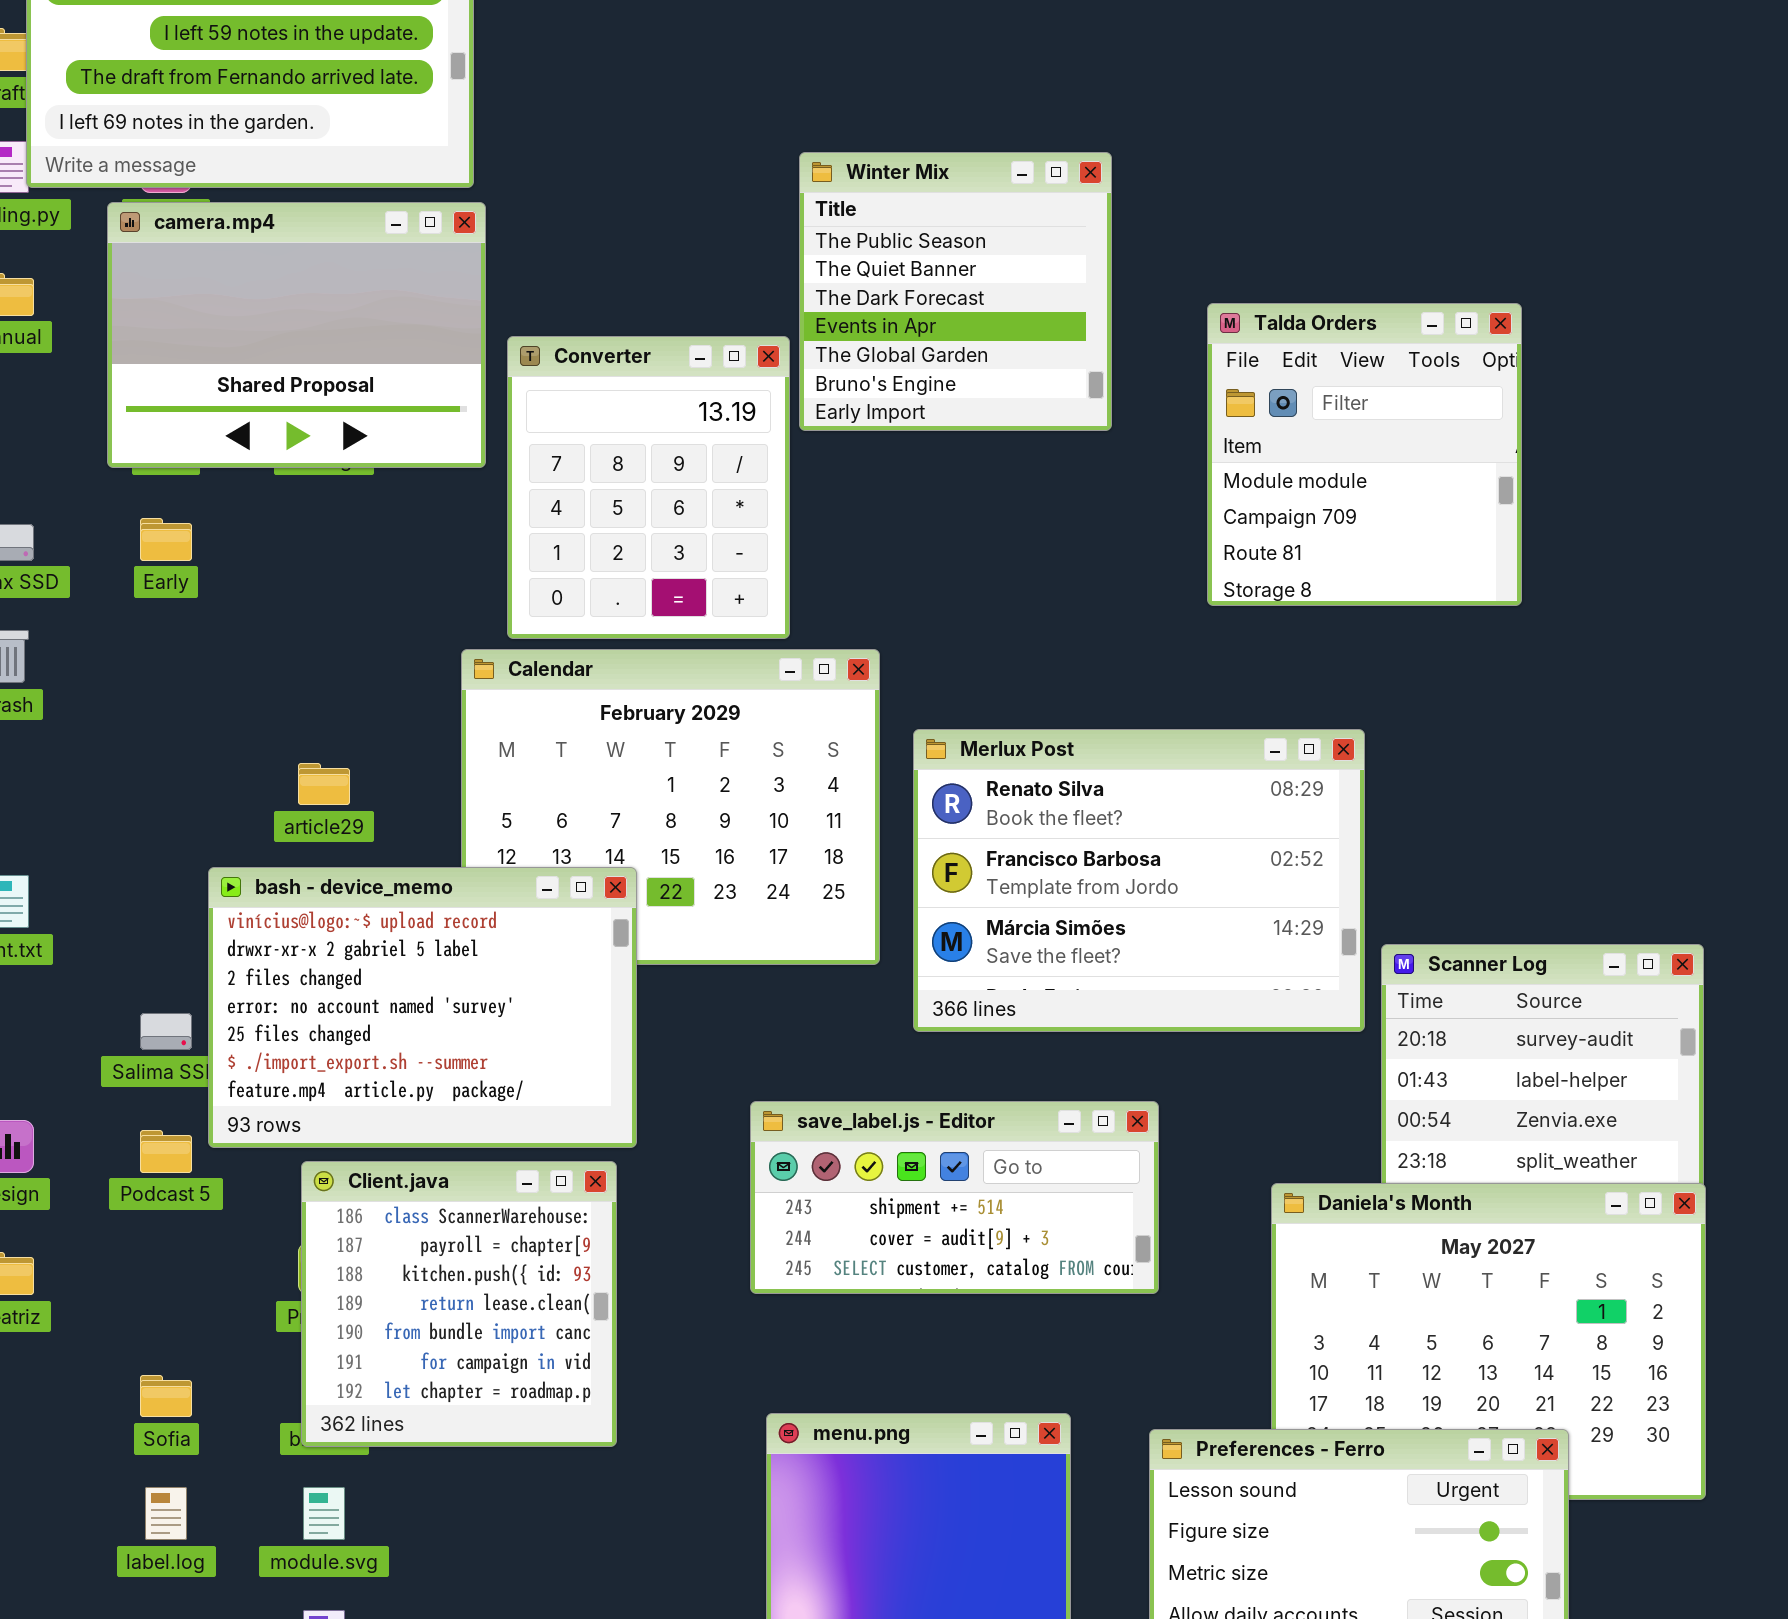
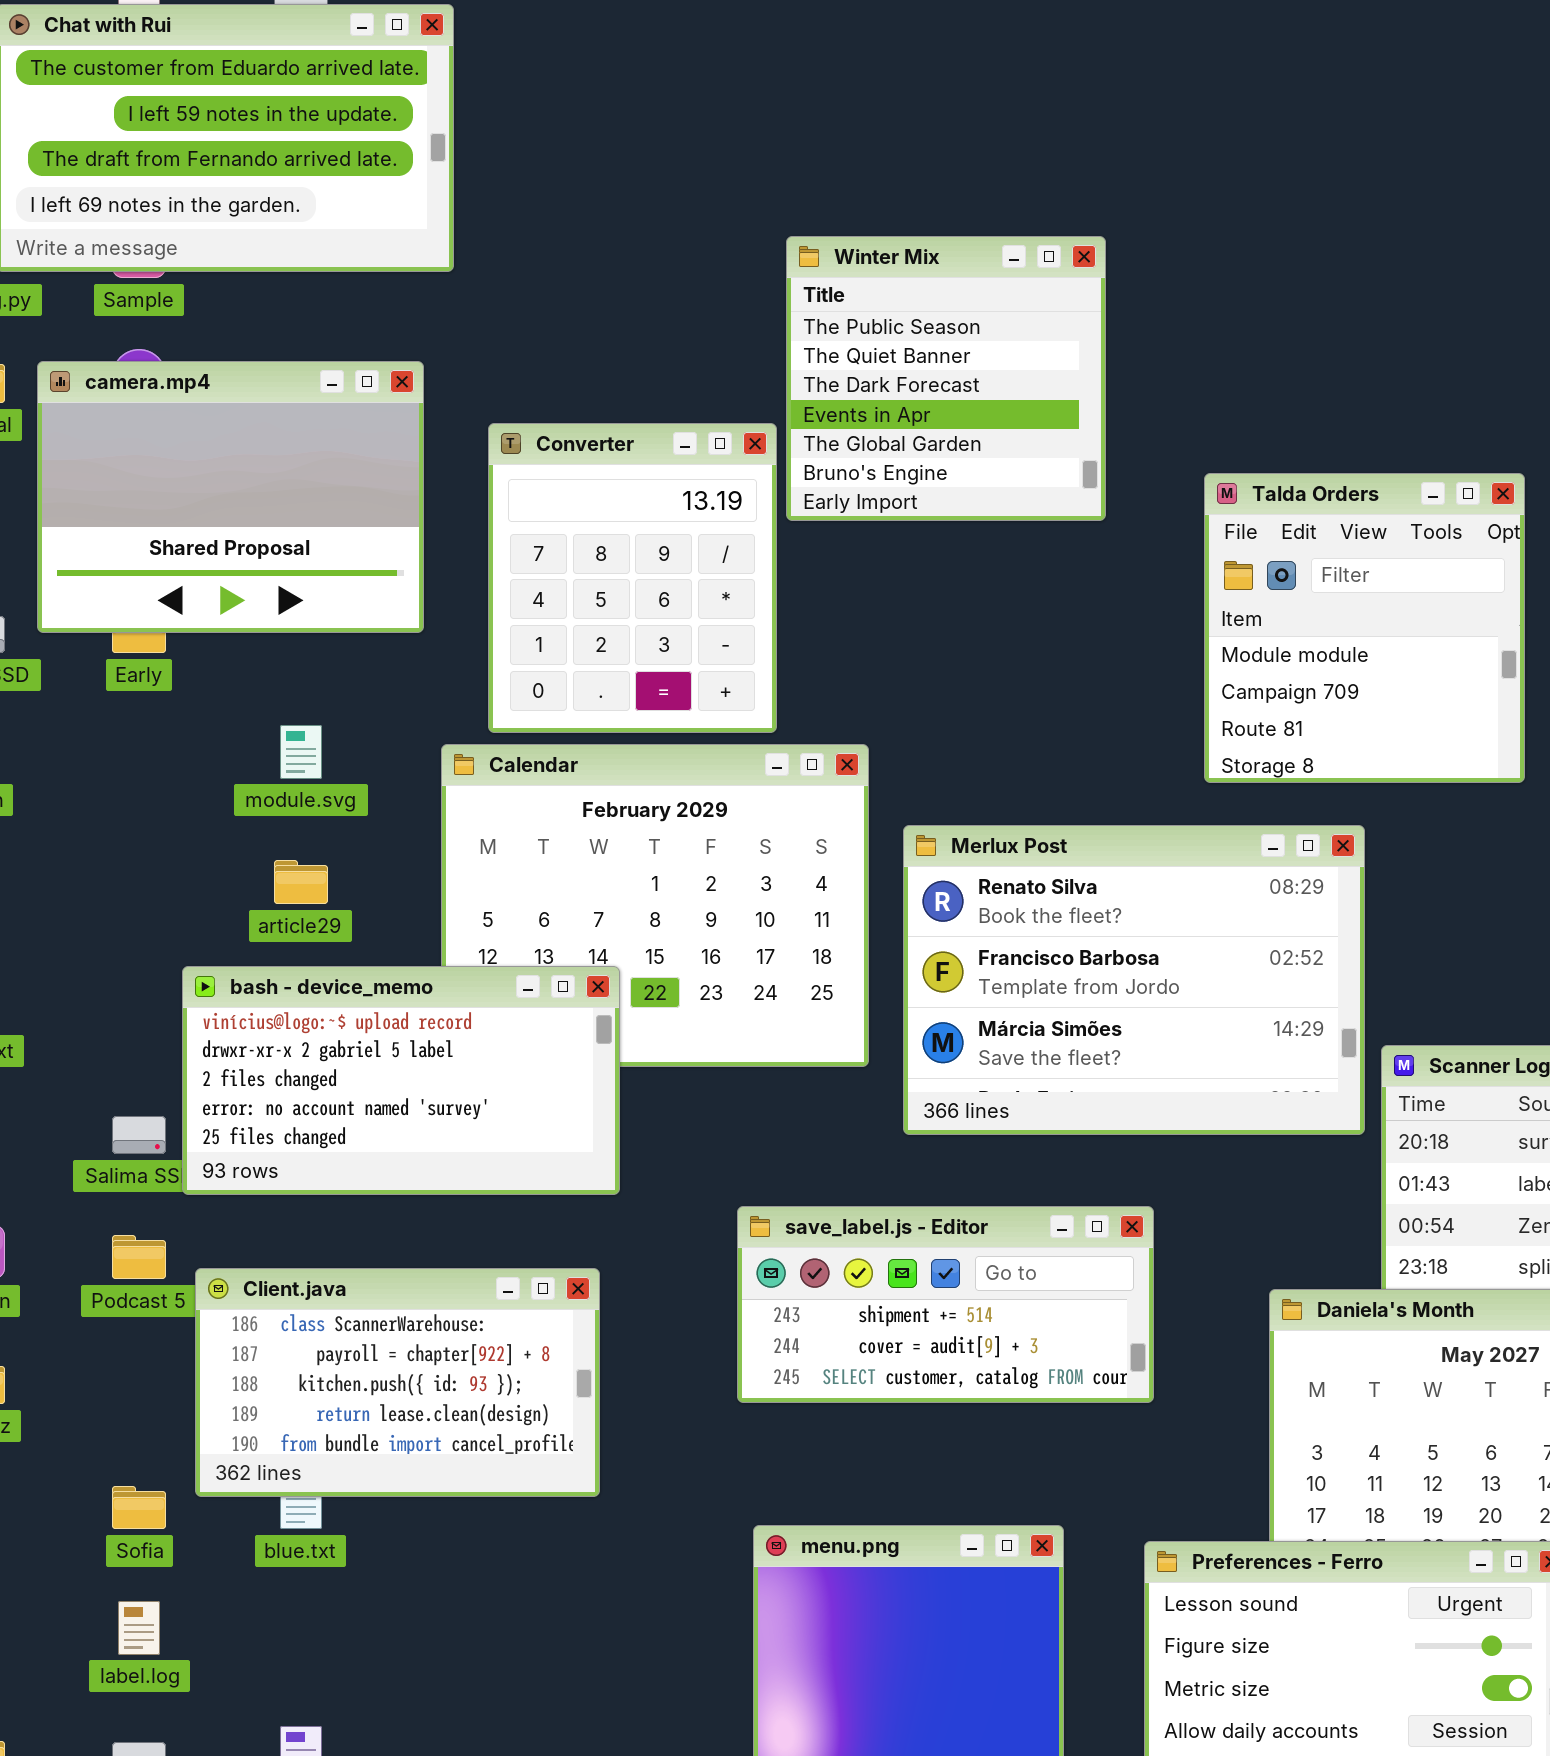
camera.mp4: [107,202,486,468] -> [37,361,424,633], moved
Talda Orders: [1207,303,1522,606] -> [1204,473,1525,783], moved
bash - device_memo: [208,867,637,1148] -> [182,966,620,1195], resized
Client.java: [301,1161,617,1447] -> [195,1268,600,1497], resized
module.svg: [303,1487,345,1540] -> [280,725,322,779], moved

